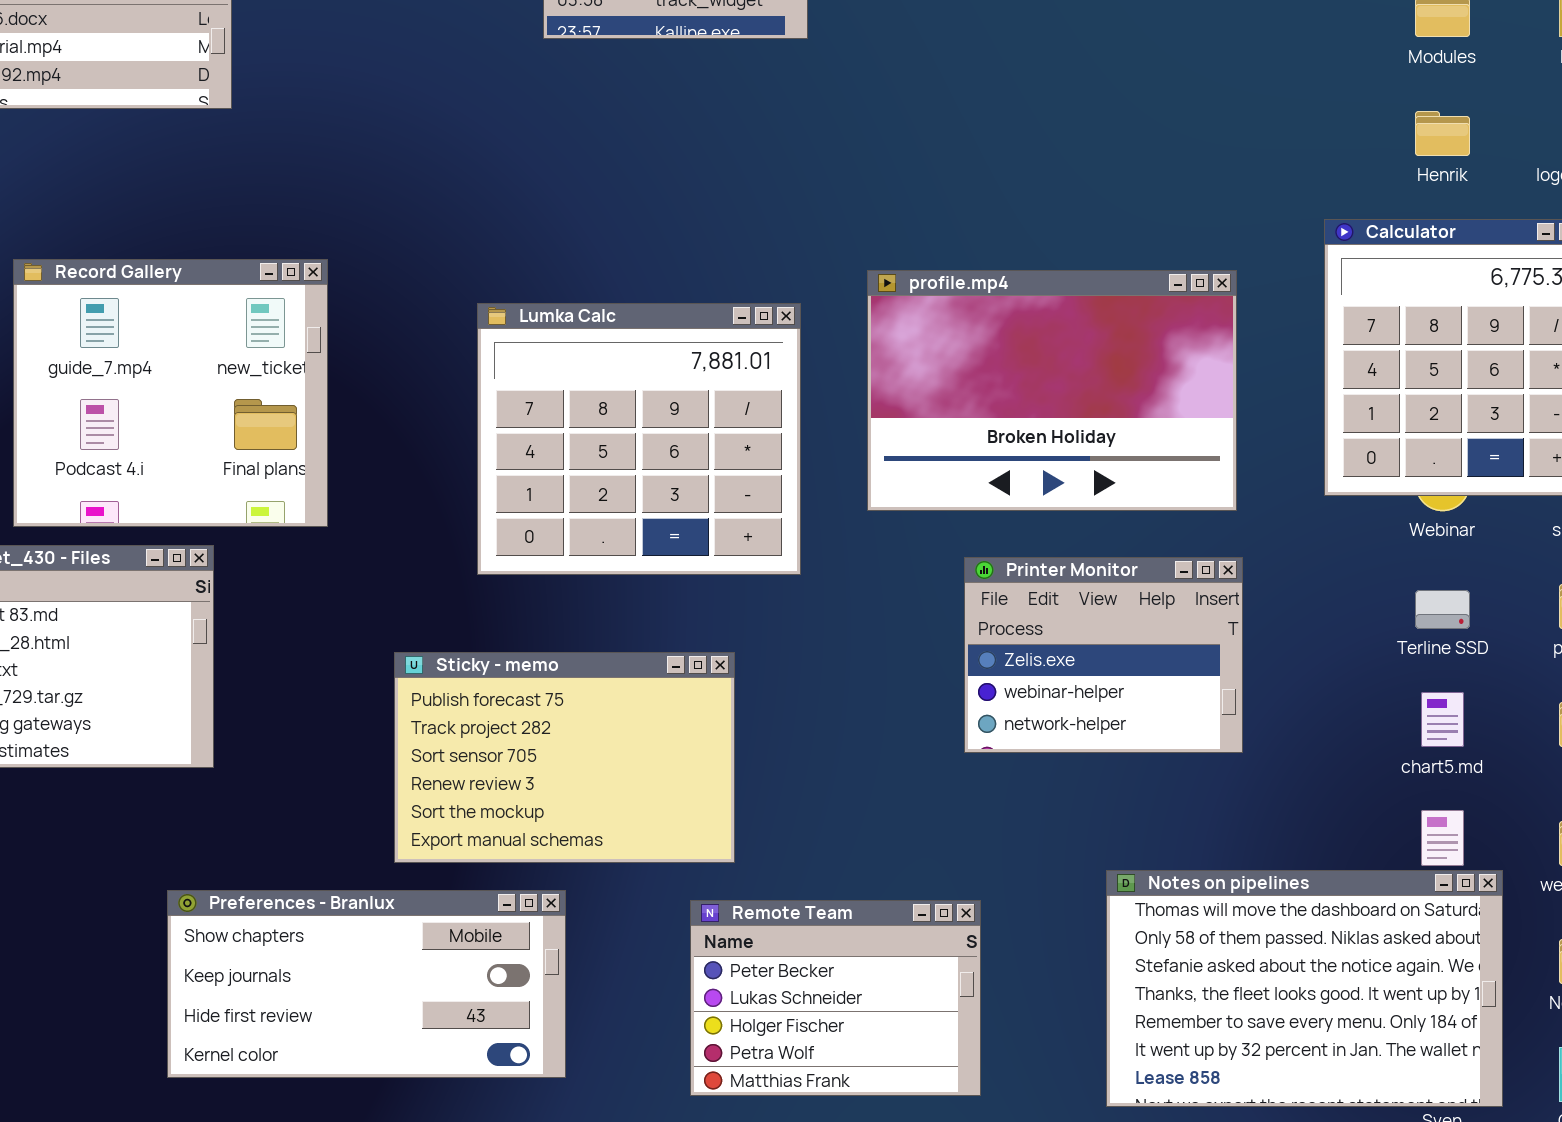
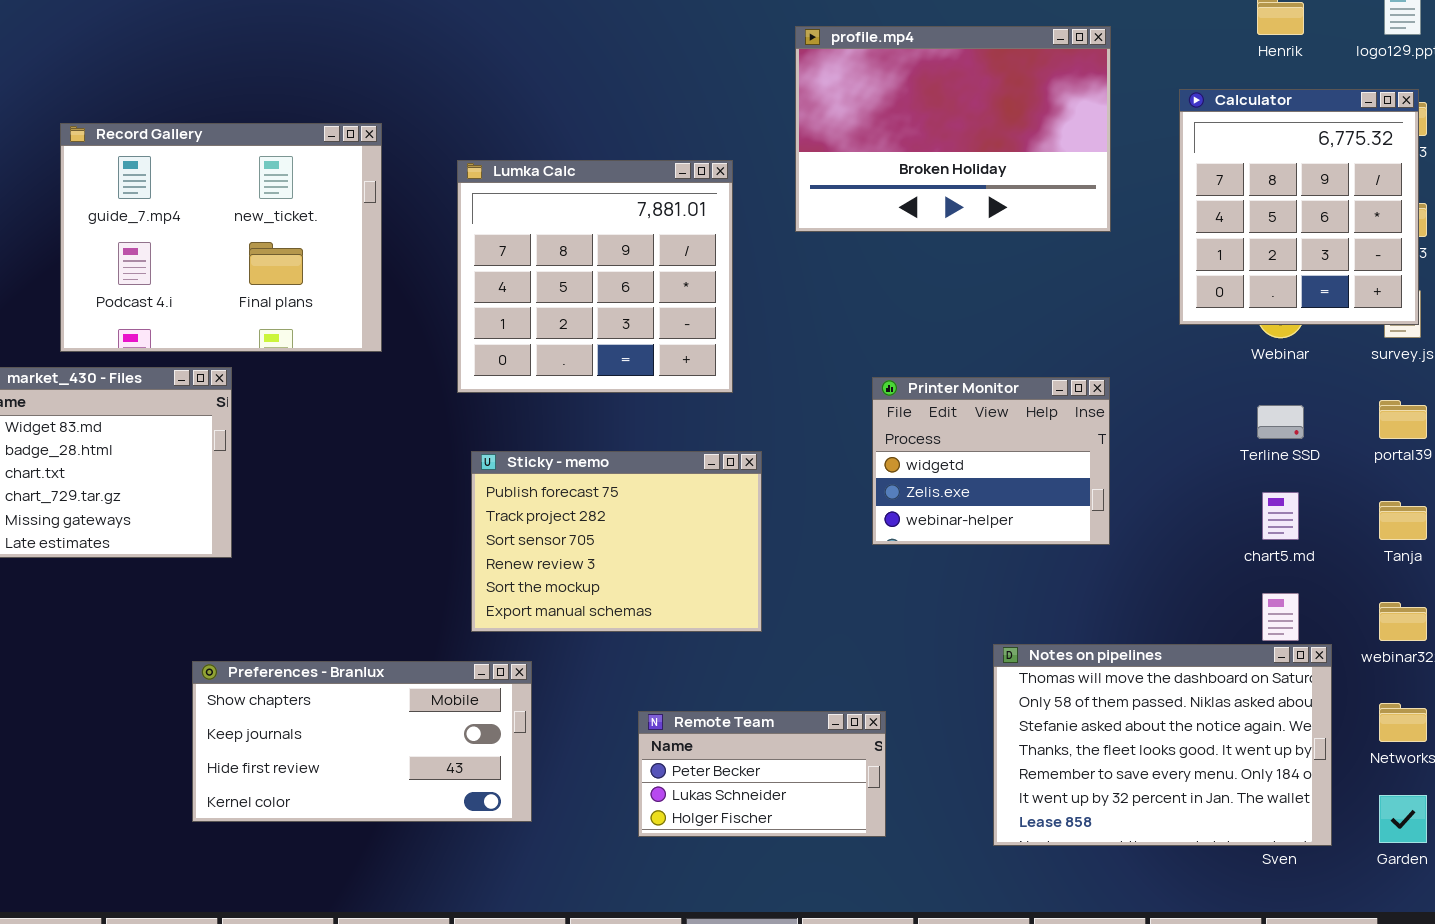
Record Gallery: [13,259,328,527] -> [60,123,382,352], resized
profile.mp4: [867,270,1237,511] -> [795,26,1111,232], moved
Printer Monitor: [964,557,1243,753] -> [872,377,1110,545], scrolled up 1 row
Sticky - memo: [394,652,735,863] -> [471,451,762,632], moved
Remote Team: [690,900,981,1096] -> [638,711,886,837], resized

